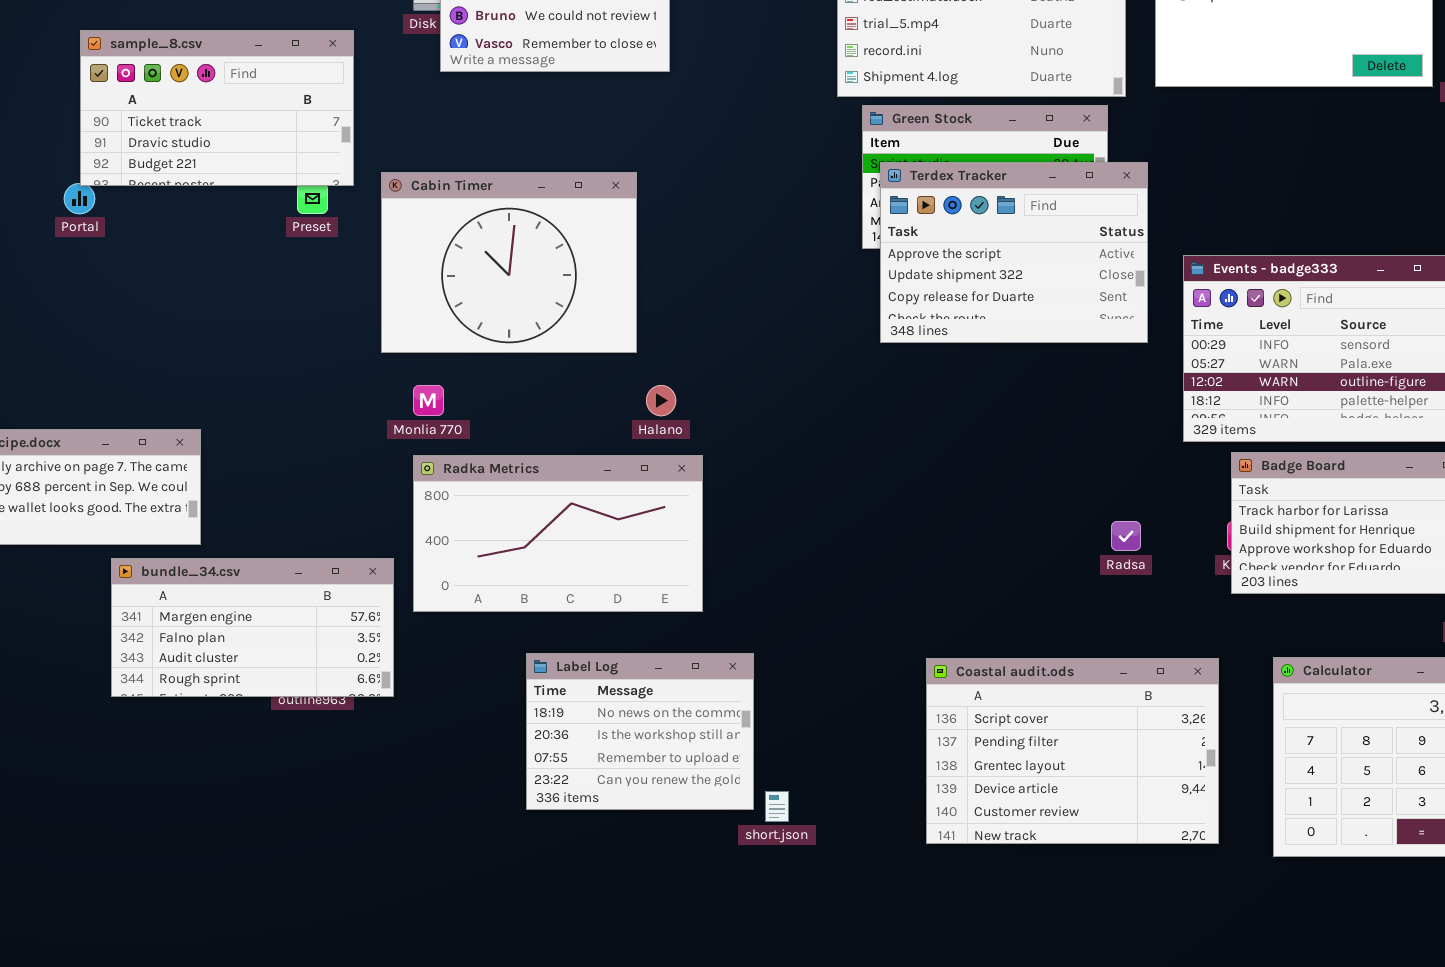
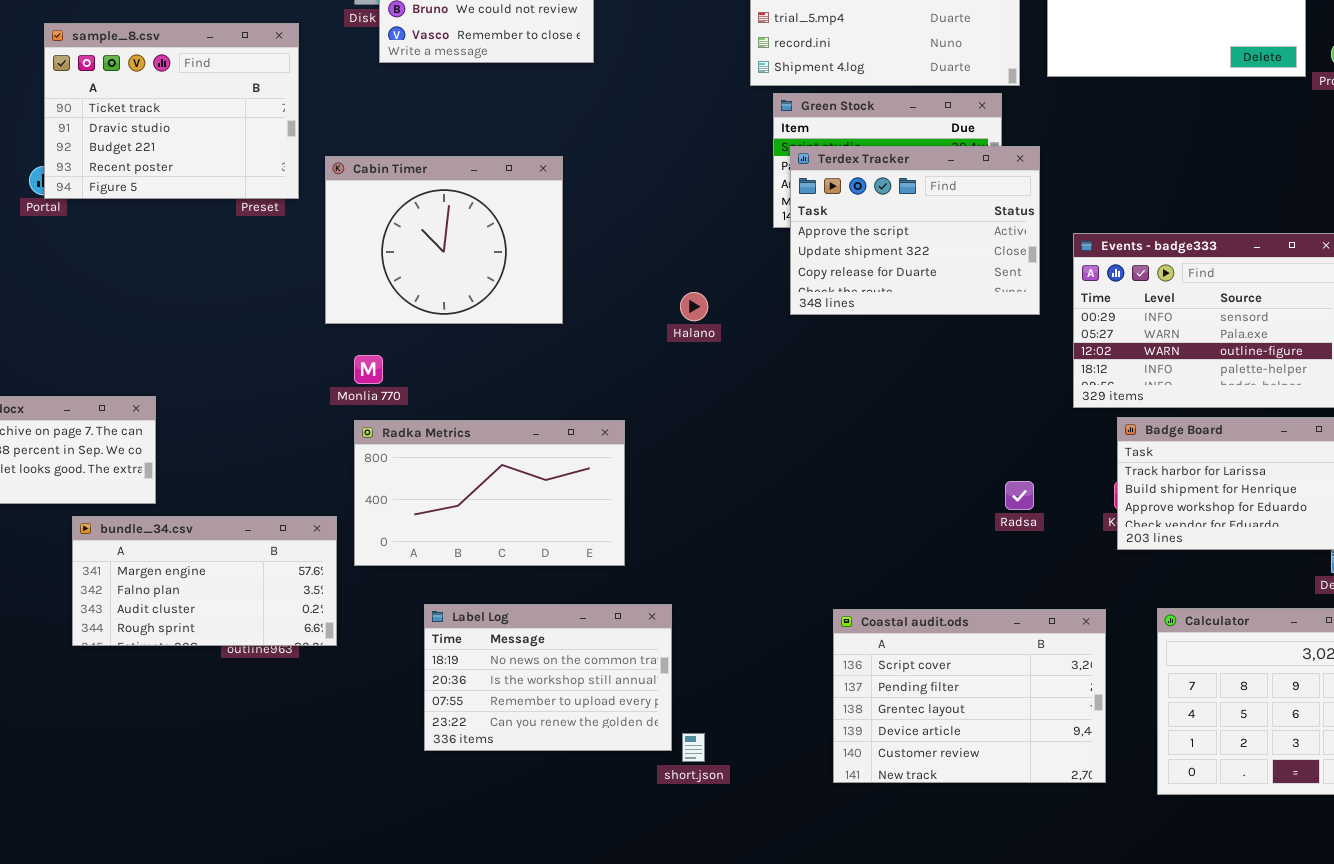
sample_8.csv: [80,30,354,186] -> [44,23,299,199], resized
Halano: [646,385,676,416] -> [680,292,708,321], moved
Label Log: [526,653,754,810] -> [424,604,672,751], resized

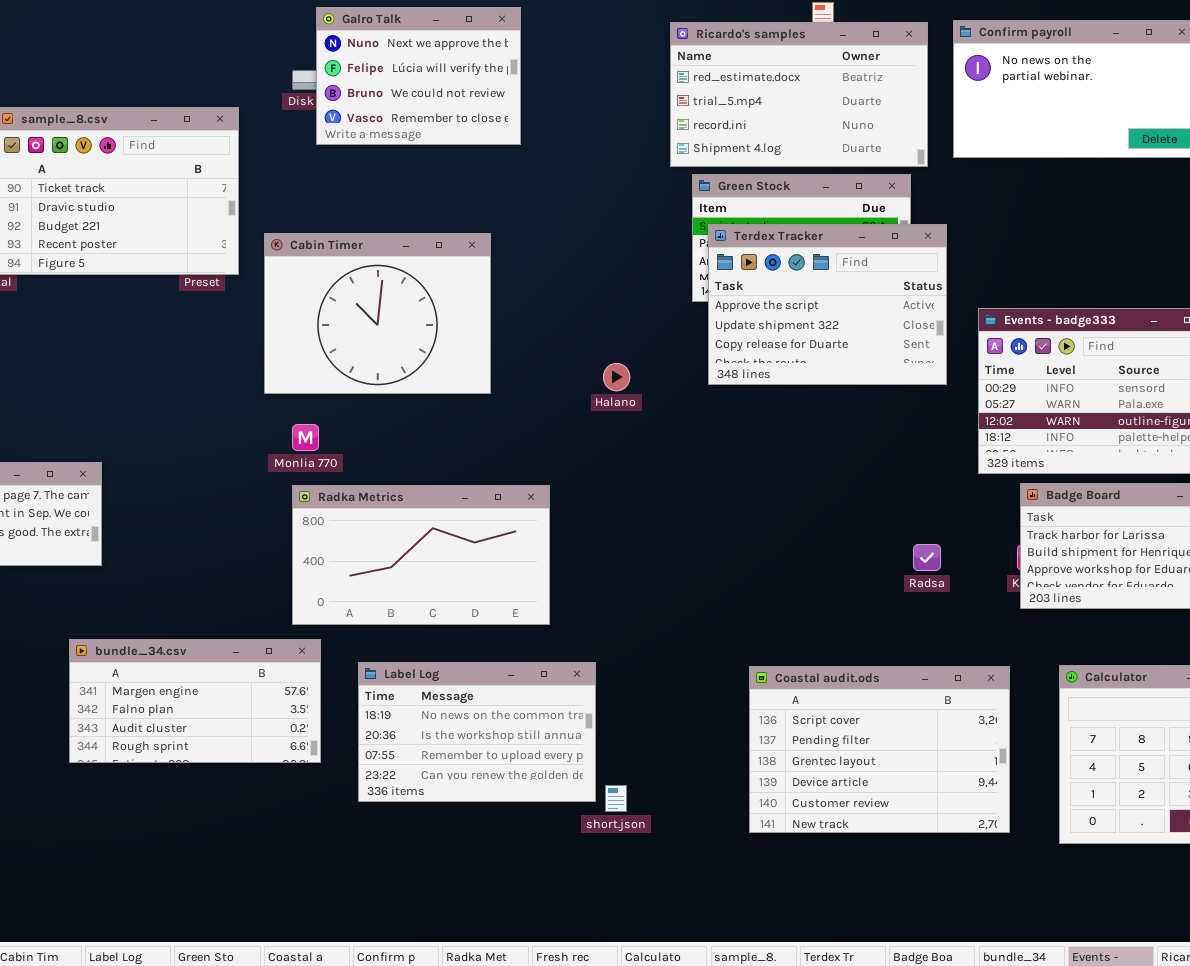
bundle_34.csv: [72,516,337,646] -> [69,639,321,763], moved

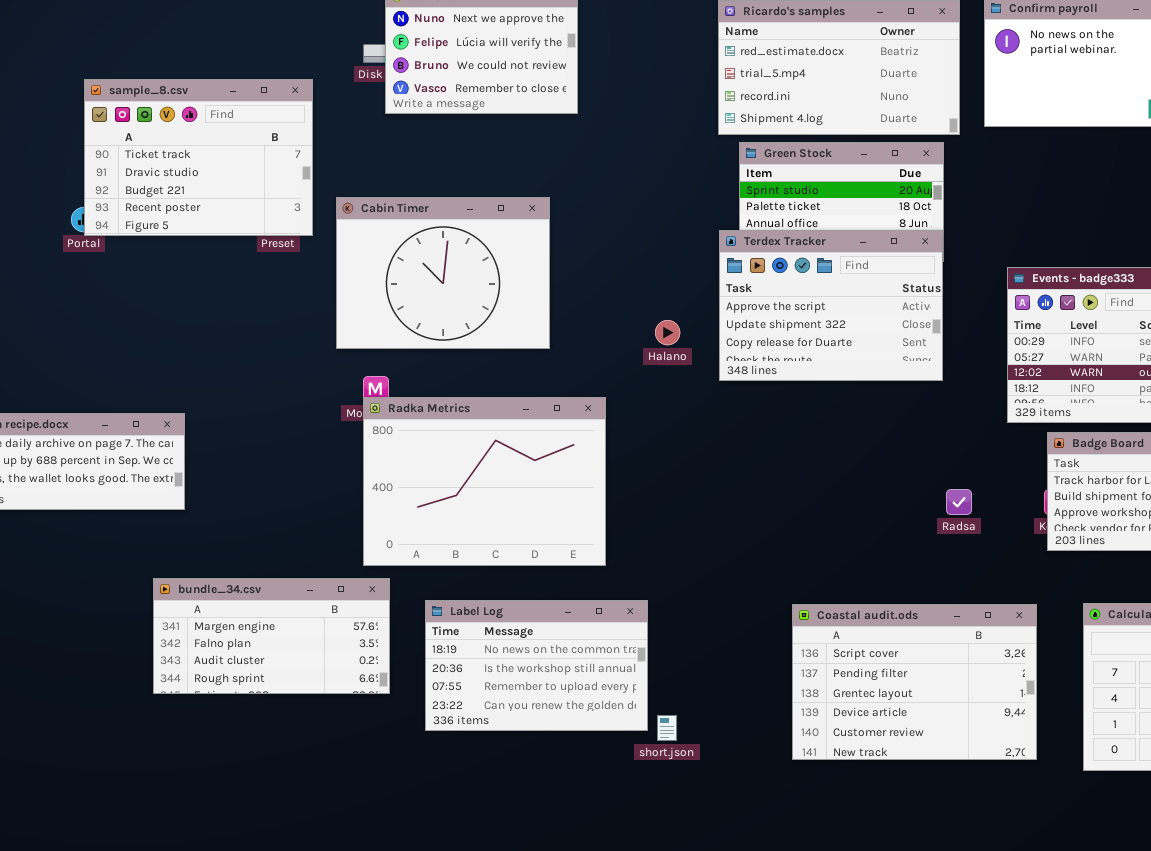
Terdex Tracker: [708,224,947,385] -> [719,230,943,381], moved
Radka Metrics: [292,485,550,625] -> [363,397,606,566], resized

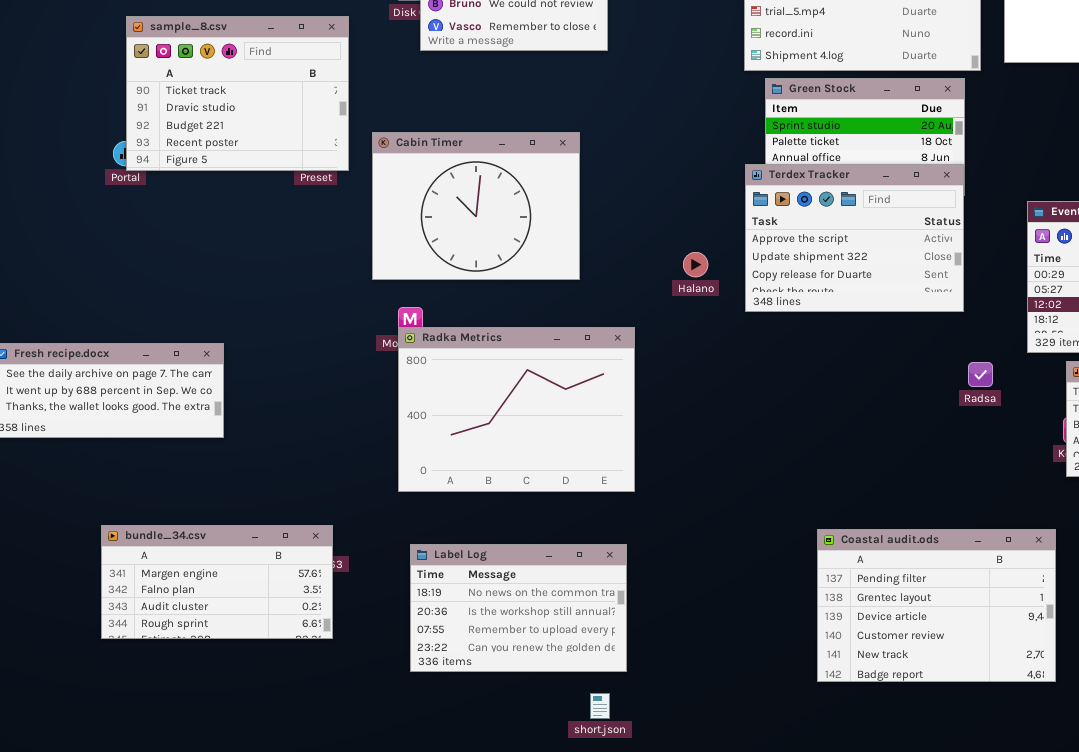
Radsa: [946,489,972,515] -> [968,362,993,387], moved
bundle_34.csv: [153,578,390,694] -> [101,525,333,639], moved
Label Log: [425,600,648,731] -> [410,544,627,672], moved
Coastal audit.ods: [792,604,1037,760] -> [817,529,1056,682], scrolled down 1 row
short.json: [657,715,677,741] -> [590,693,610,719], moved

